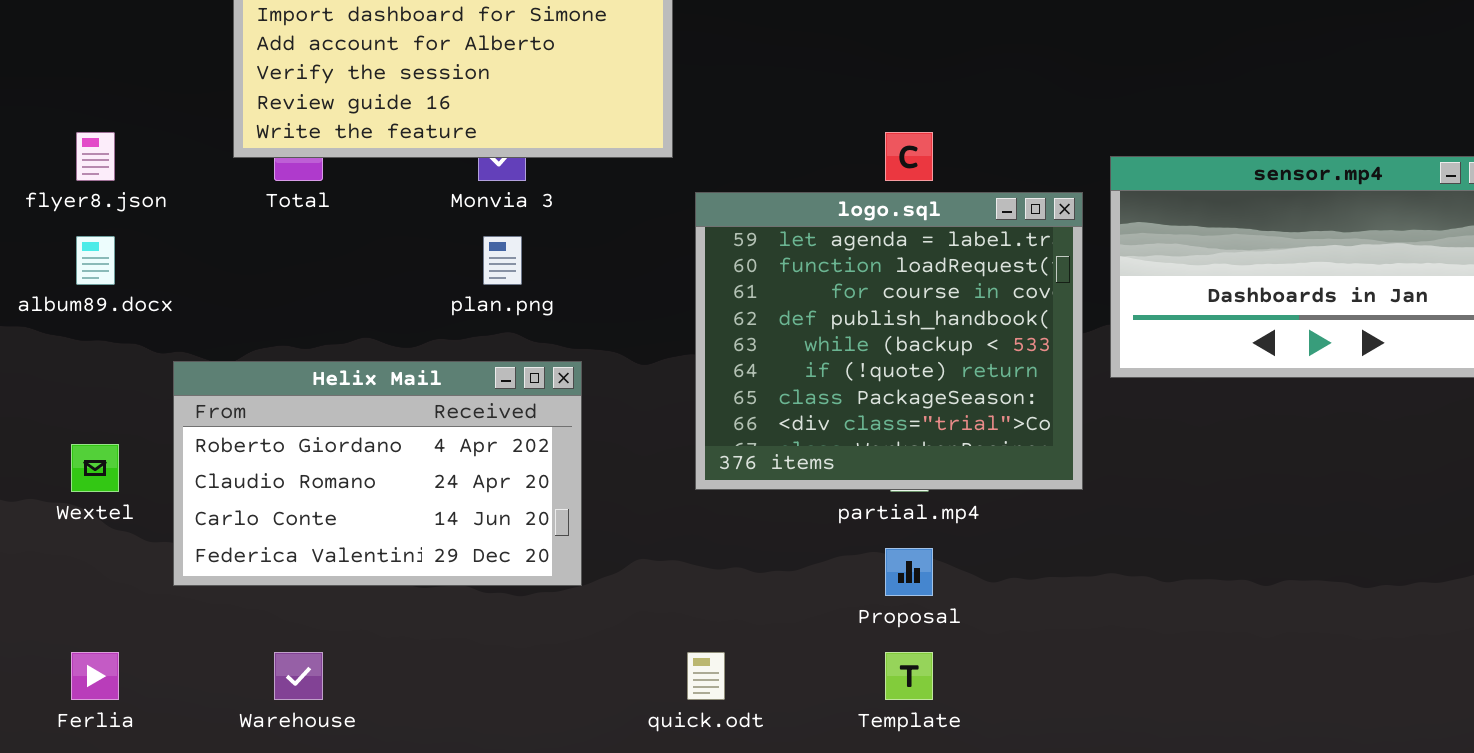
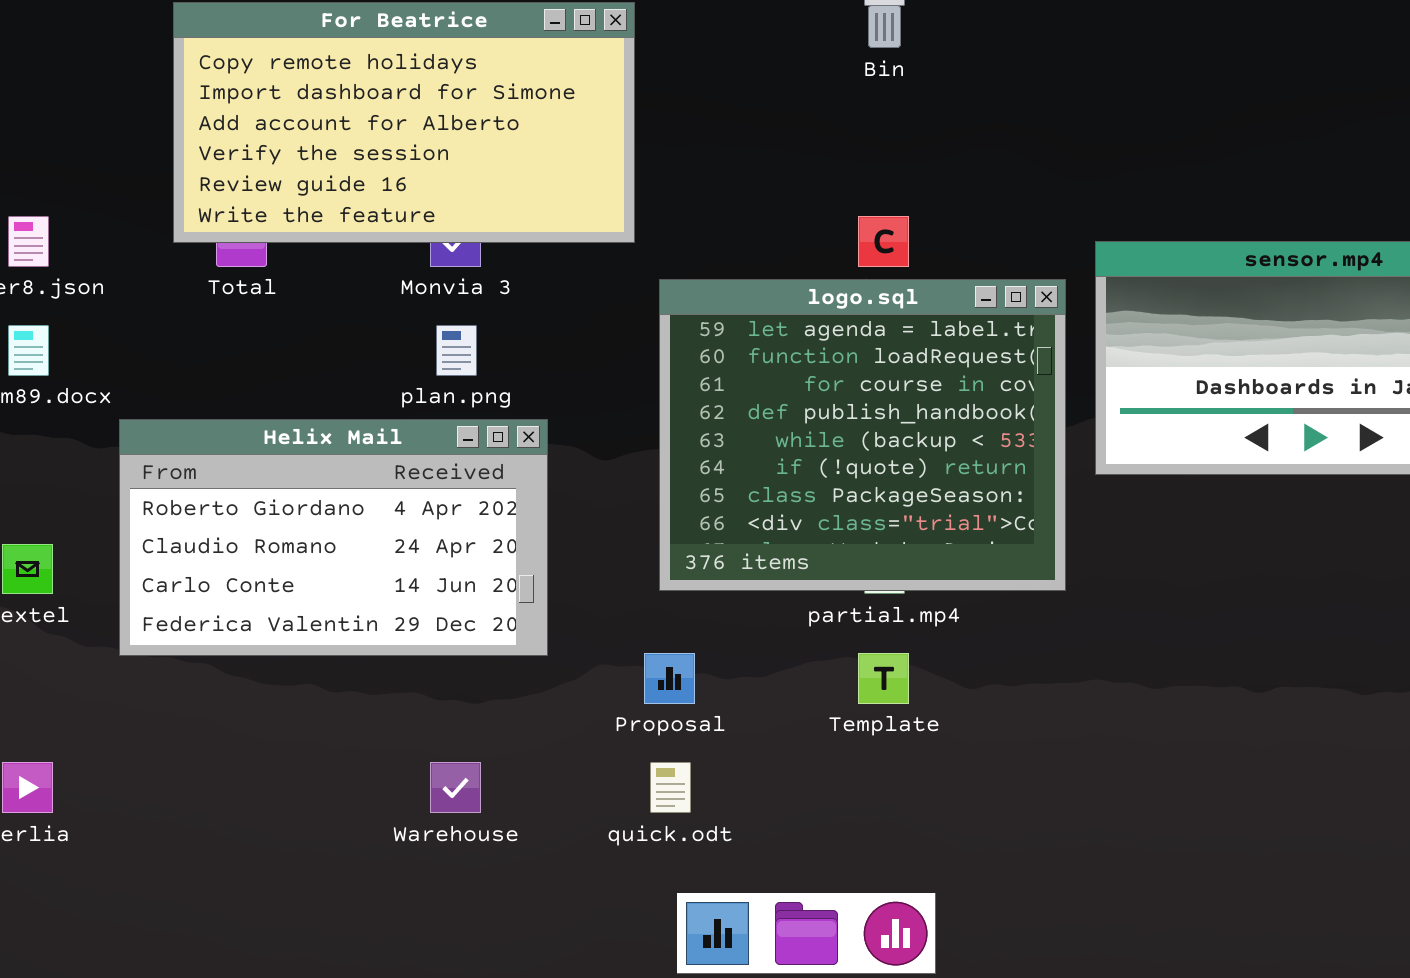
Helix Mail: [173,361,582,586] -> [119,419,548,656], moved
Proposal: [885,548,933,596] -> [644,653,695,704], moved
Warehouse: [274,652,323,700] -> [430,762,481,813], moved
Template: [885,652,933,700] -> [858,653,909,704], moved

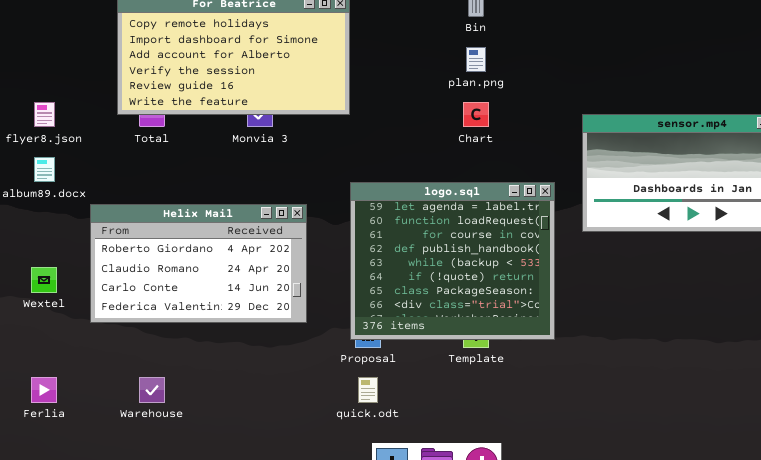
logo.sql: [659,279,1066,591] -> [350,182,555,340], moved
plan.png: [436,325,477,376] -> [466,47,486,72], moved
Warehouse: [430,762,481,813] -> [139,377,165,403], moved

